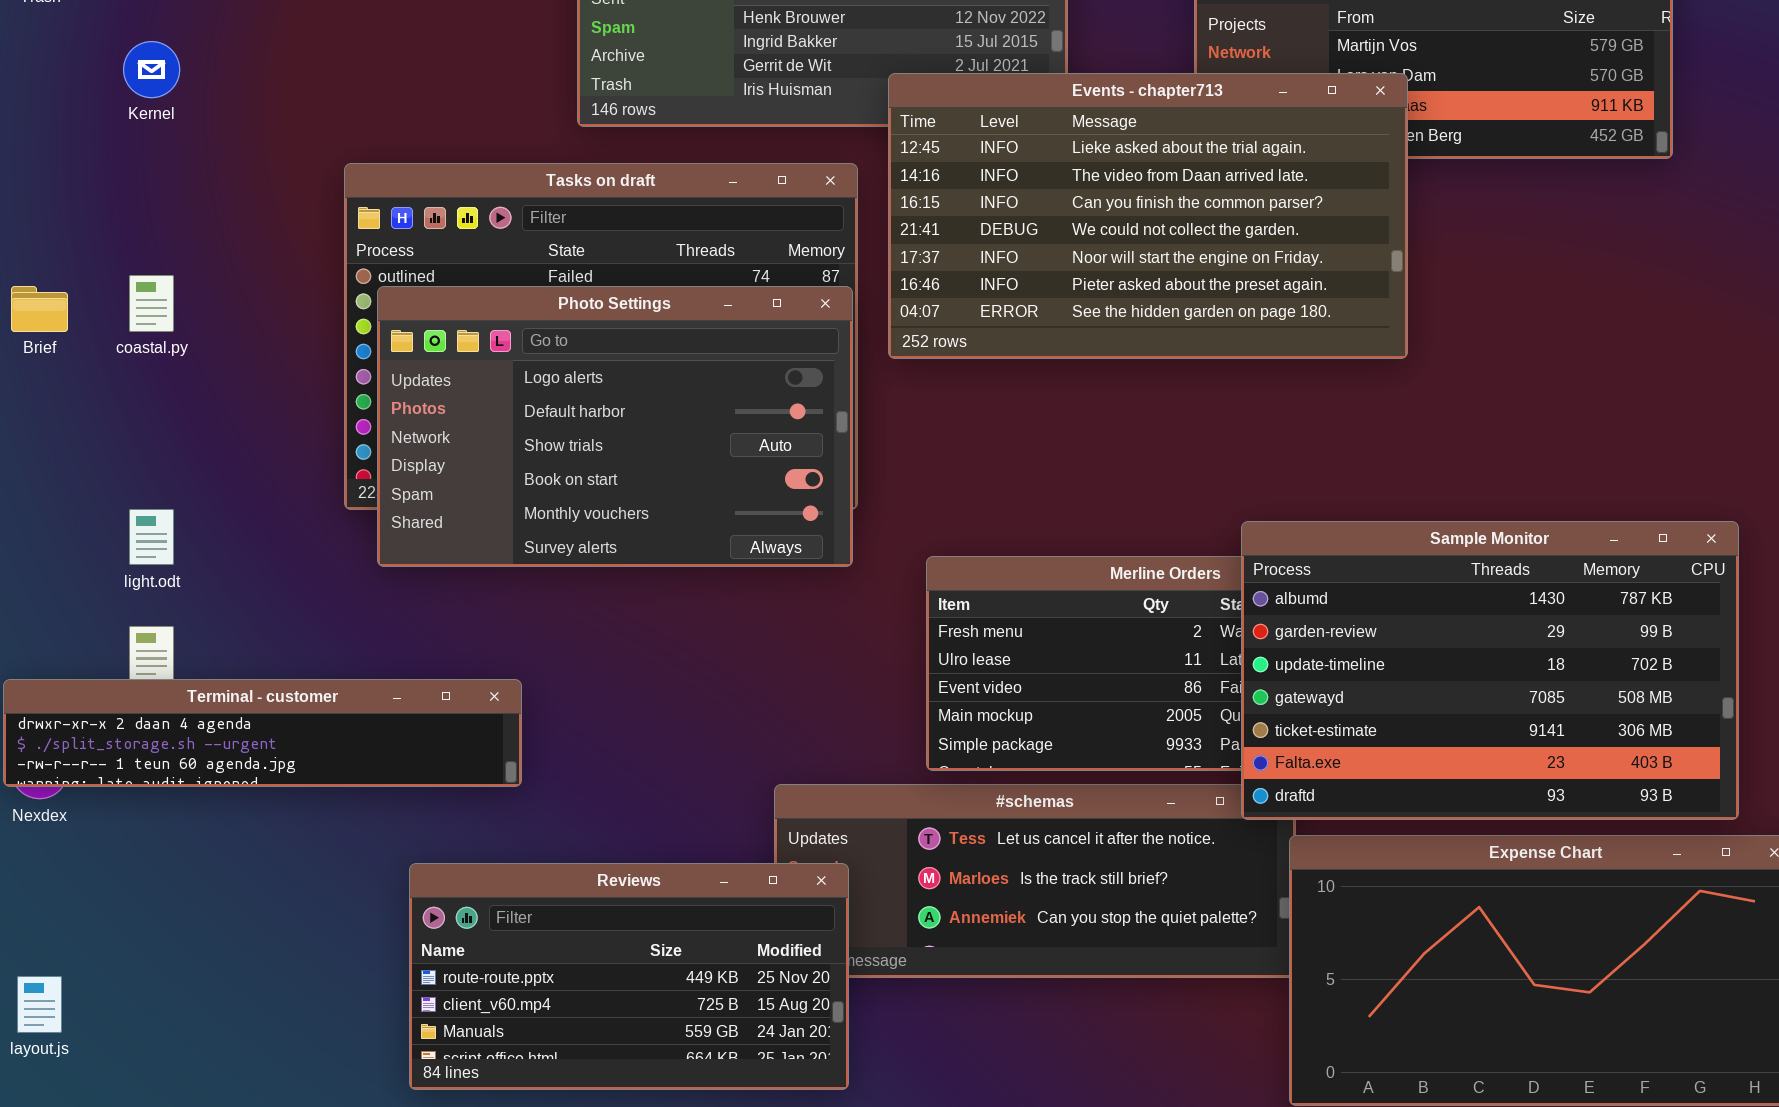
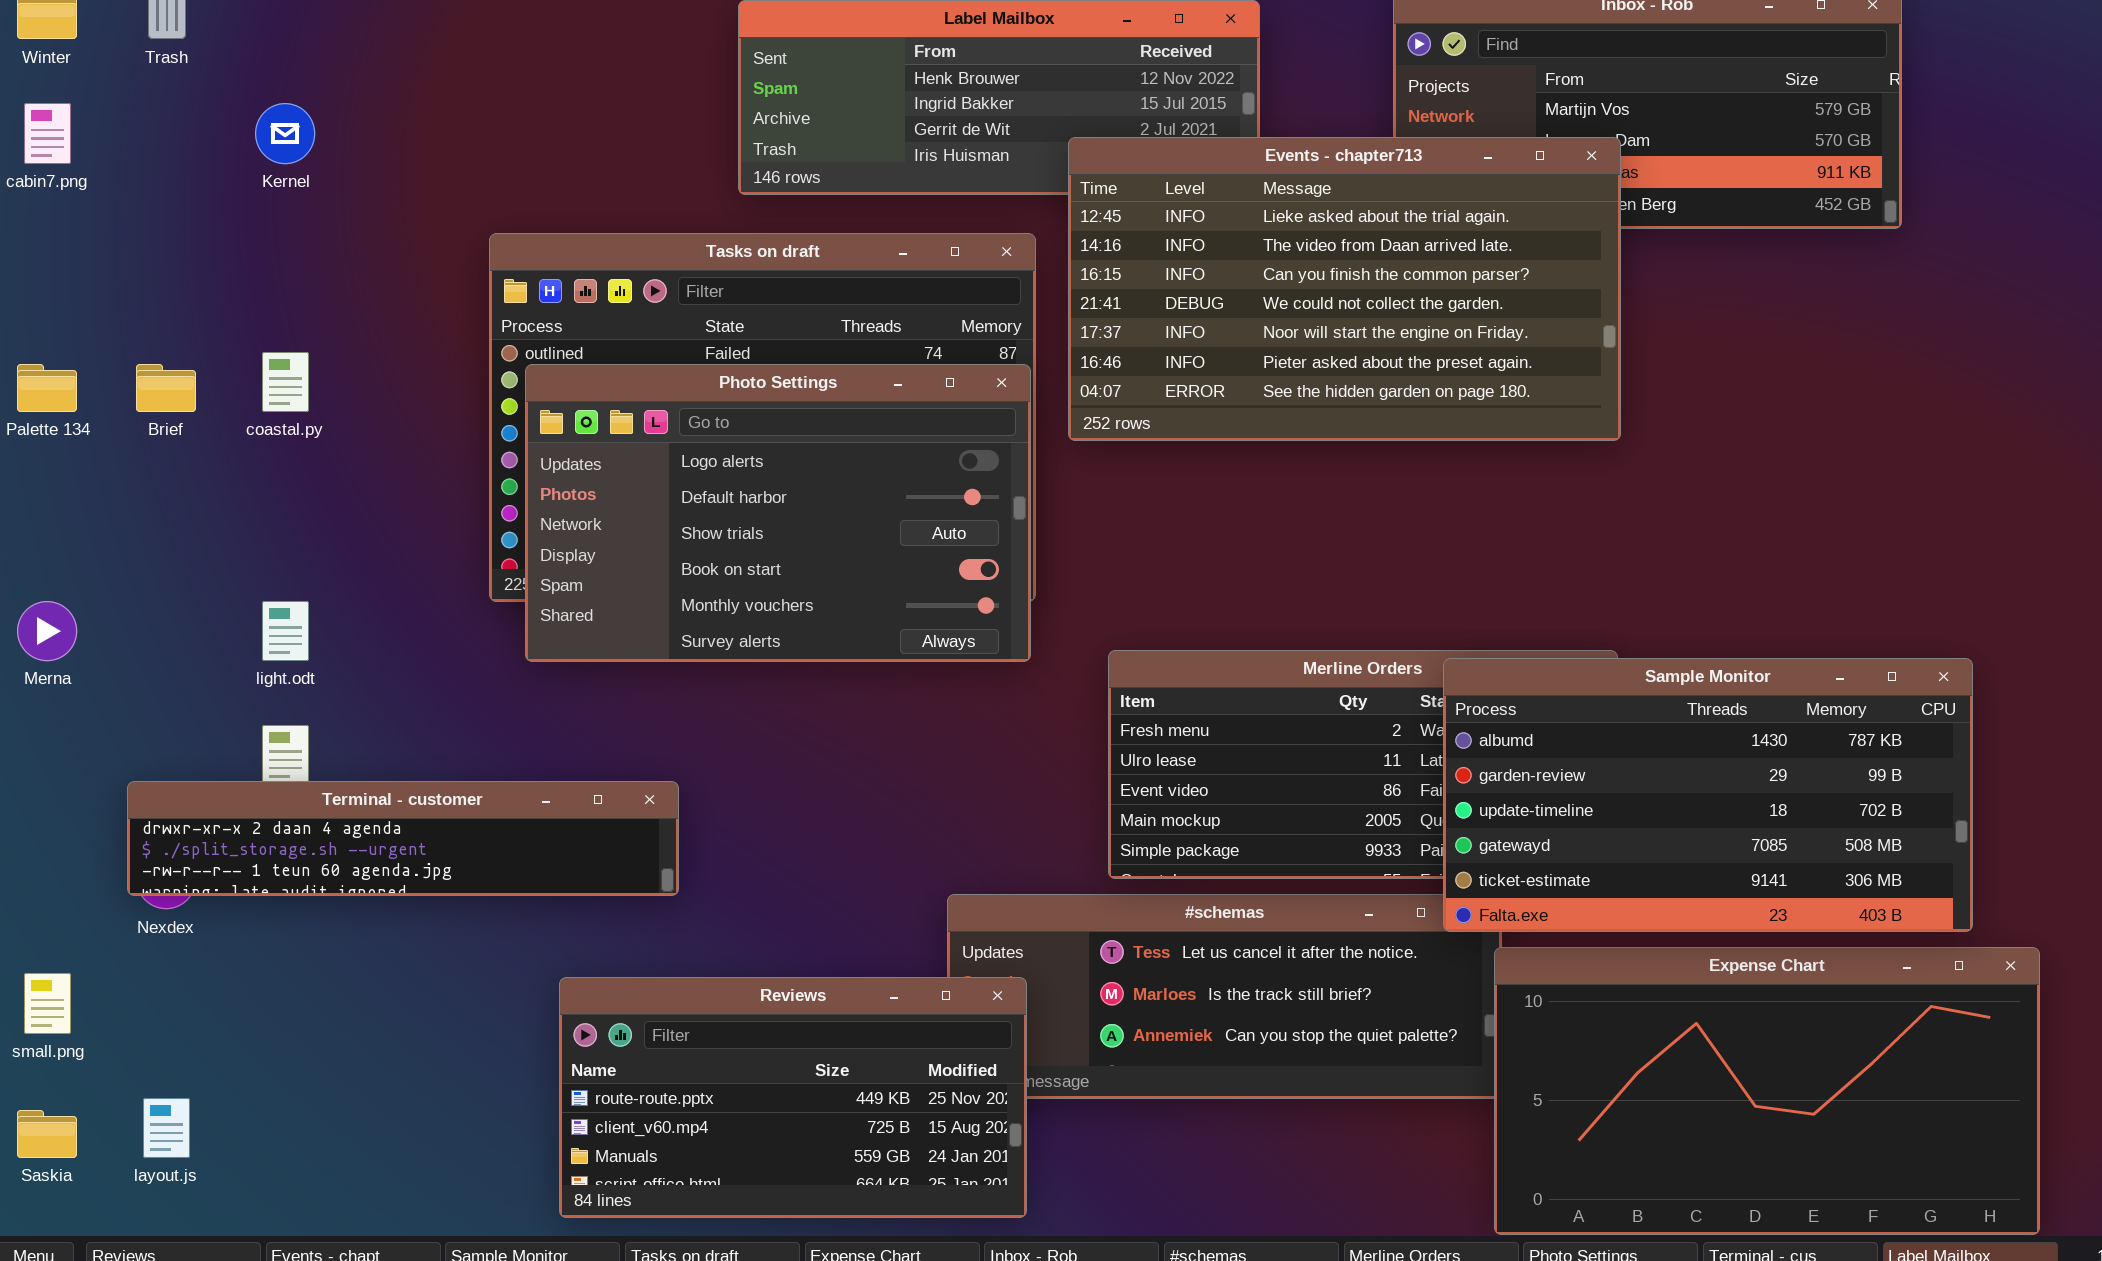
Sample Monitor: [1241,521,1739,820] -> [1443,658,1973,932], resized

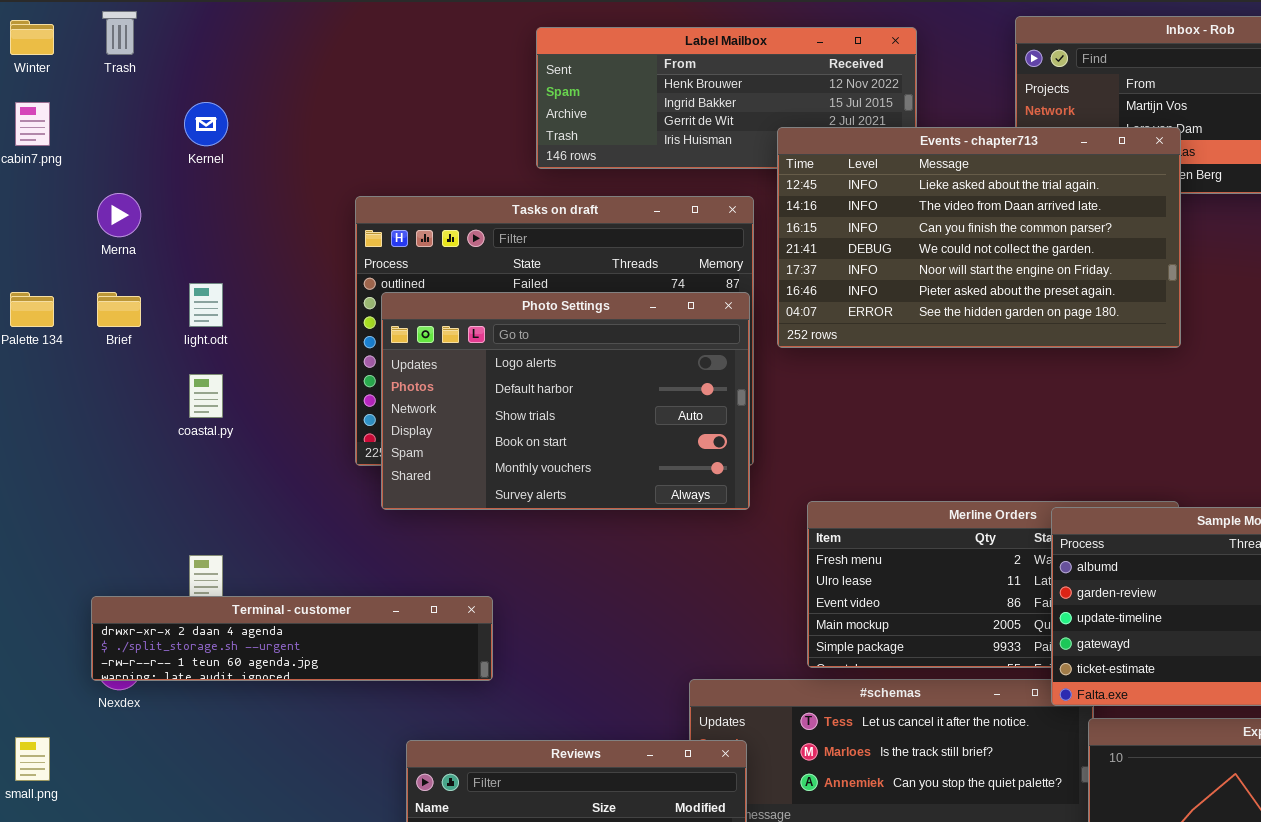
coastal.py: [262,352,309,412] -> [189,374,223,418], moved
Merna: [17,601,77,661] -> [97,193,141,237], moved
light.odt: [262,601,309,661] -> [189,283,223,327], moved

